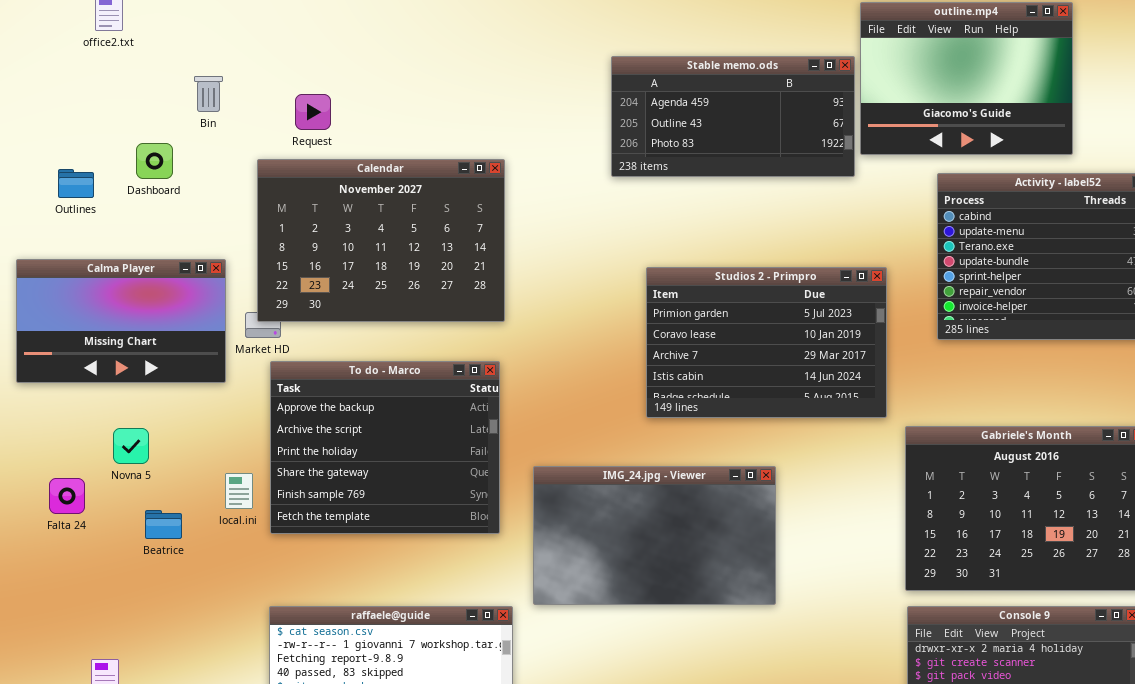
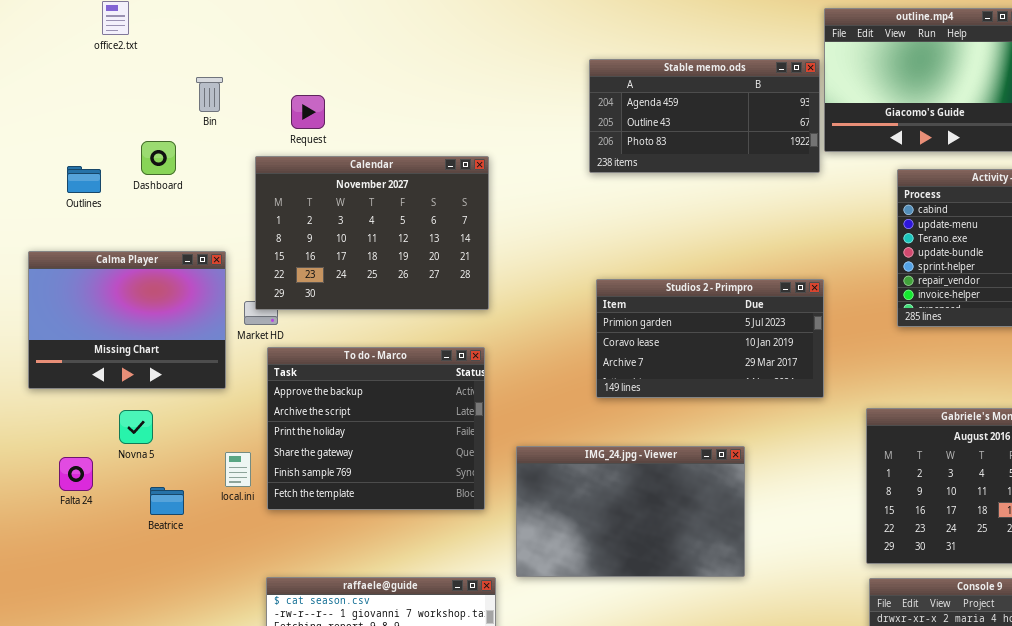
Calma Player: [16,259,226,383] -> [28,251,226,389], resized
Studios 2 - Primpro: [646,267,887,418] -> [596,279,824,398], moved, resized

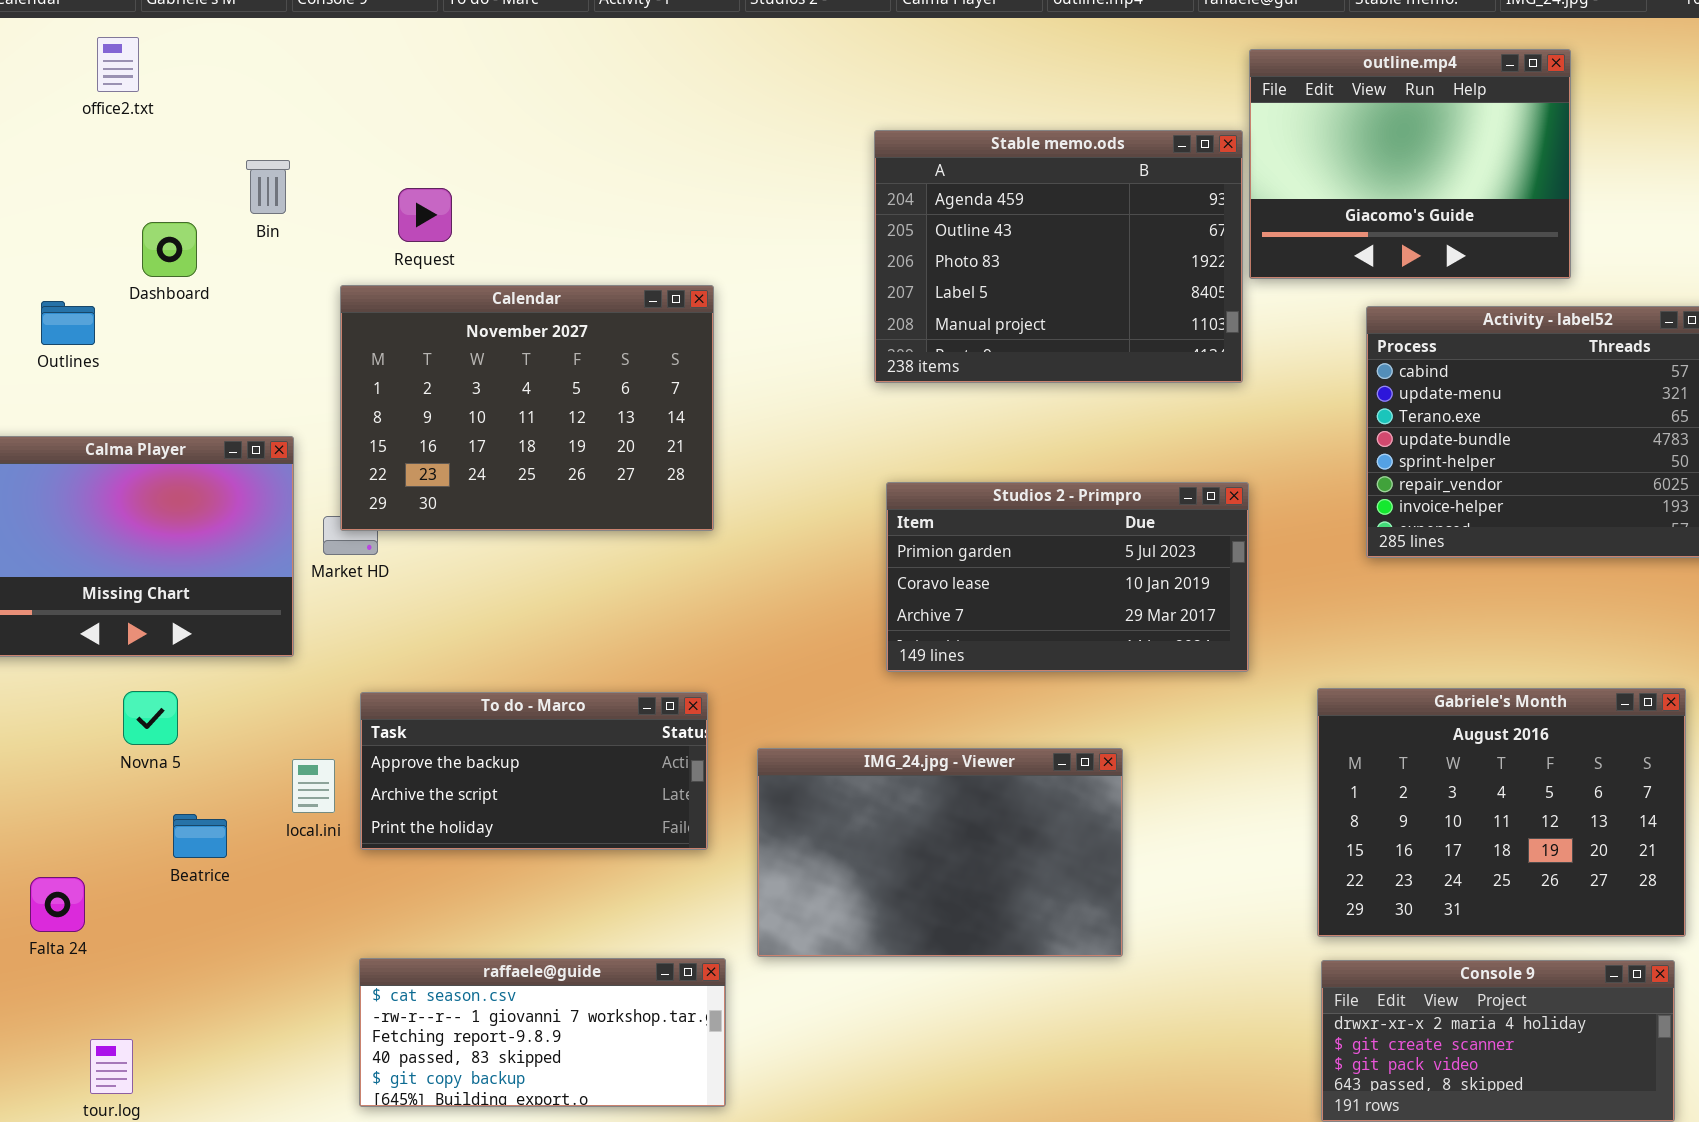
Stable memo.ods: [589,59,820,173] -> [874,130,1243,383], resized
Dashboard: [141,141,176,175] -> [142,222,197,277], moved
To do - Marco: [267,347,485,510] -> [360,692,708,850], resized
Falta 24: [59,457,93,491] -> [30,877,85,932], moved

